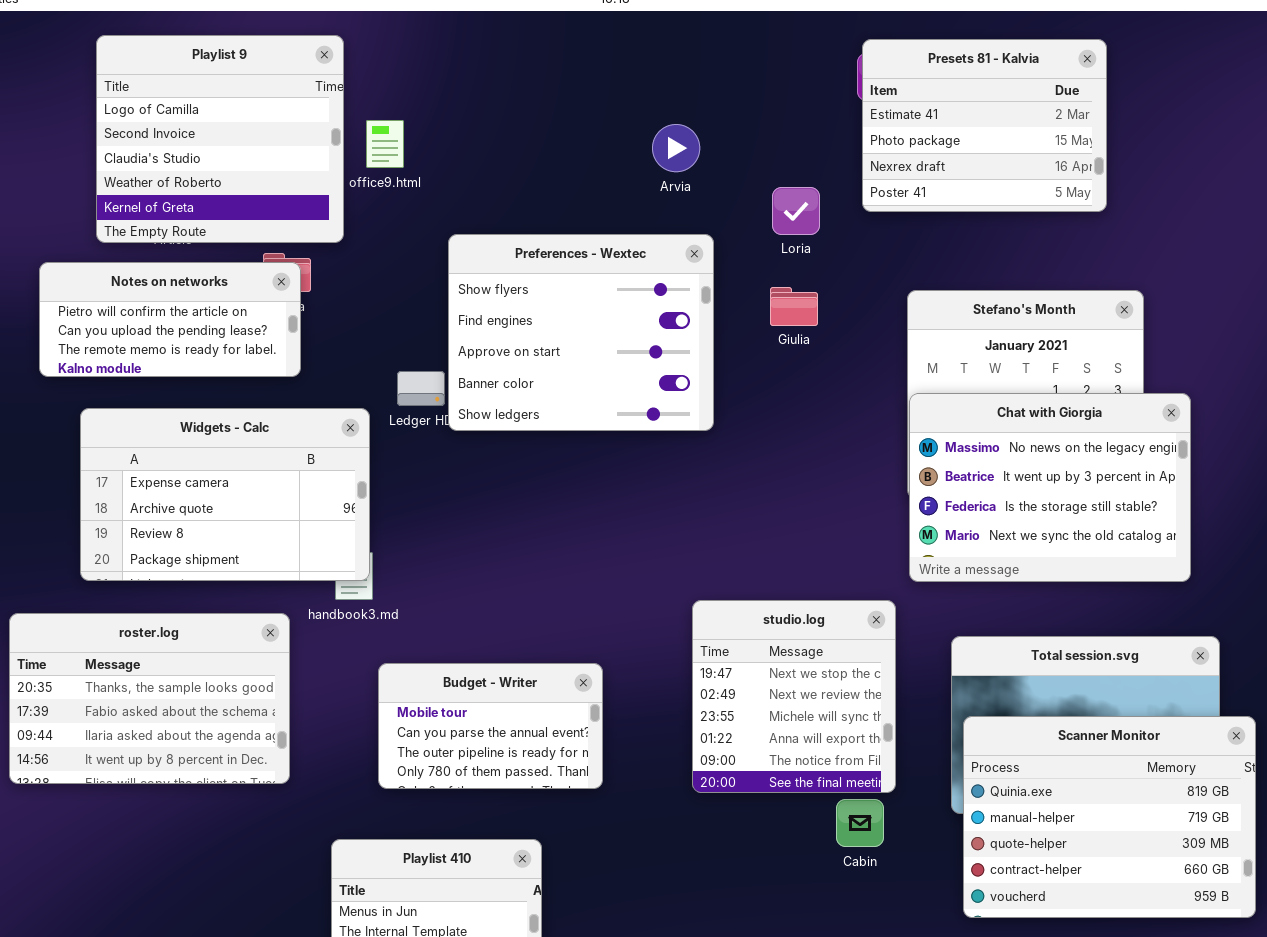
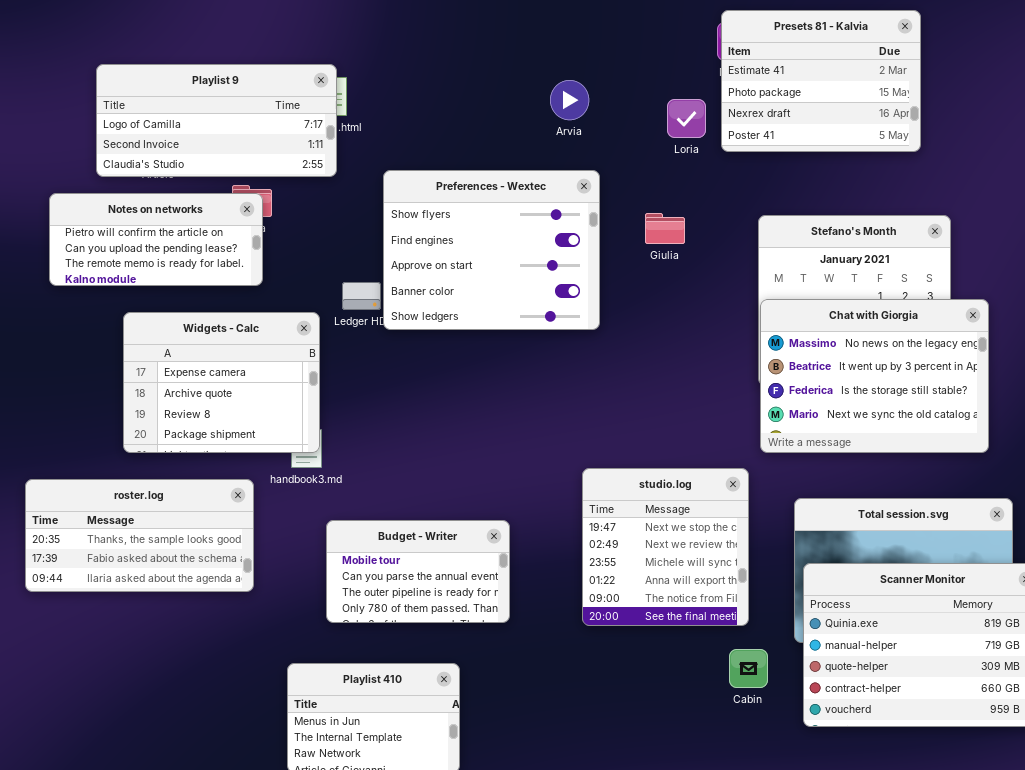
Playlist 9: [96,35,344,243] -> [96,64,337,177], resized
Loria: [772,187,820,235] -> [667,99,706,138], moved
Widgets - Calc: [80,408,370,581] -> [123,312,320,453], resized
roster.log: [9,613,290,784] -> [25,479,254,592], resized
Cabin: [836,799,884,847] -> [729,649,768,688], moved

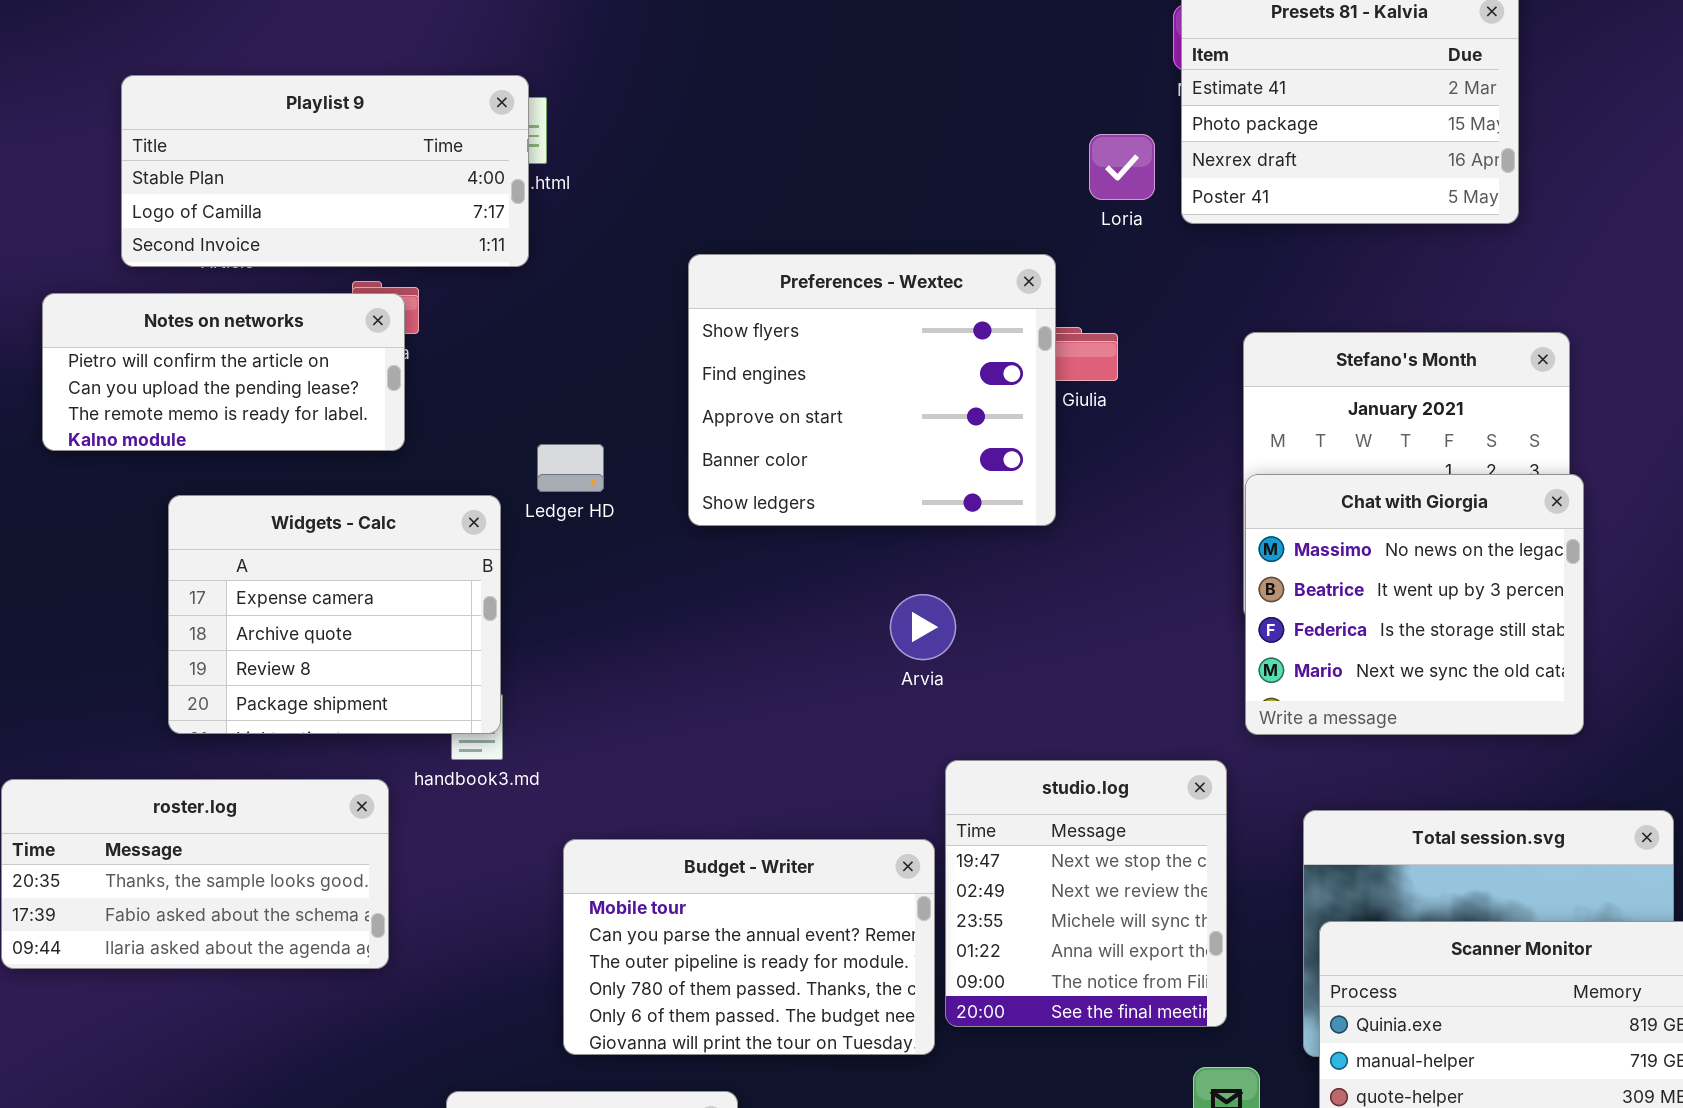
Playlist 9: [96,64,337,177] -> [121,75,529,267], scrolled up 1 row
Arvia: [550,80,589,120] -> [890,594,956,660], moved
Preferences - Wextec: [383,170,600,330] -> [688,254,1056,526], moved
Chat with Giorgia: [760,299,989,453] -> [1245,474,1584,735], resized
Budget - Writer: [326,520,510,623] -> [563,839,935,1055], moved, resized

